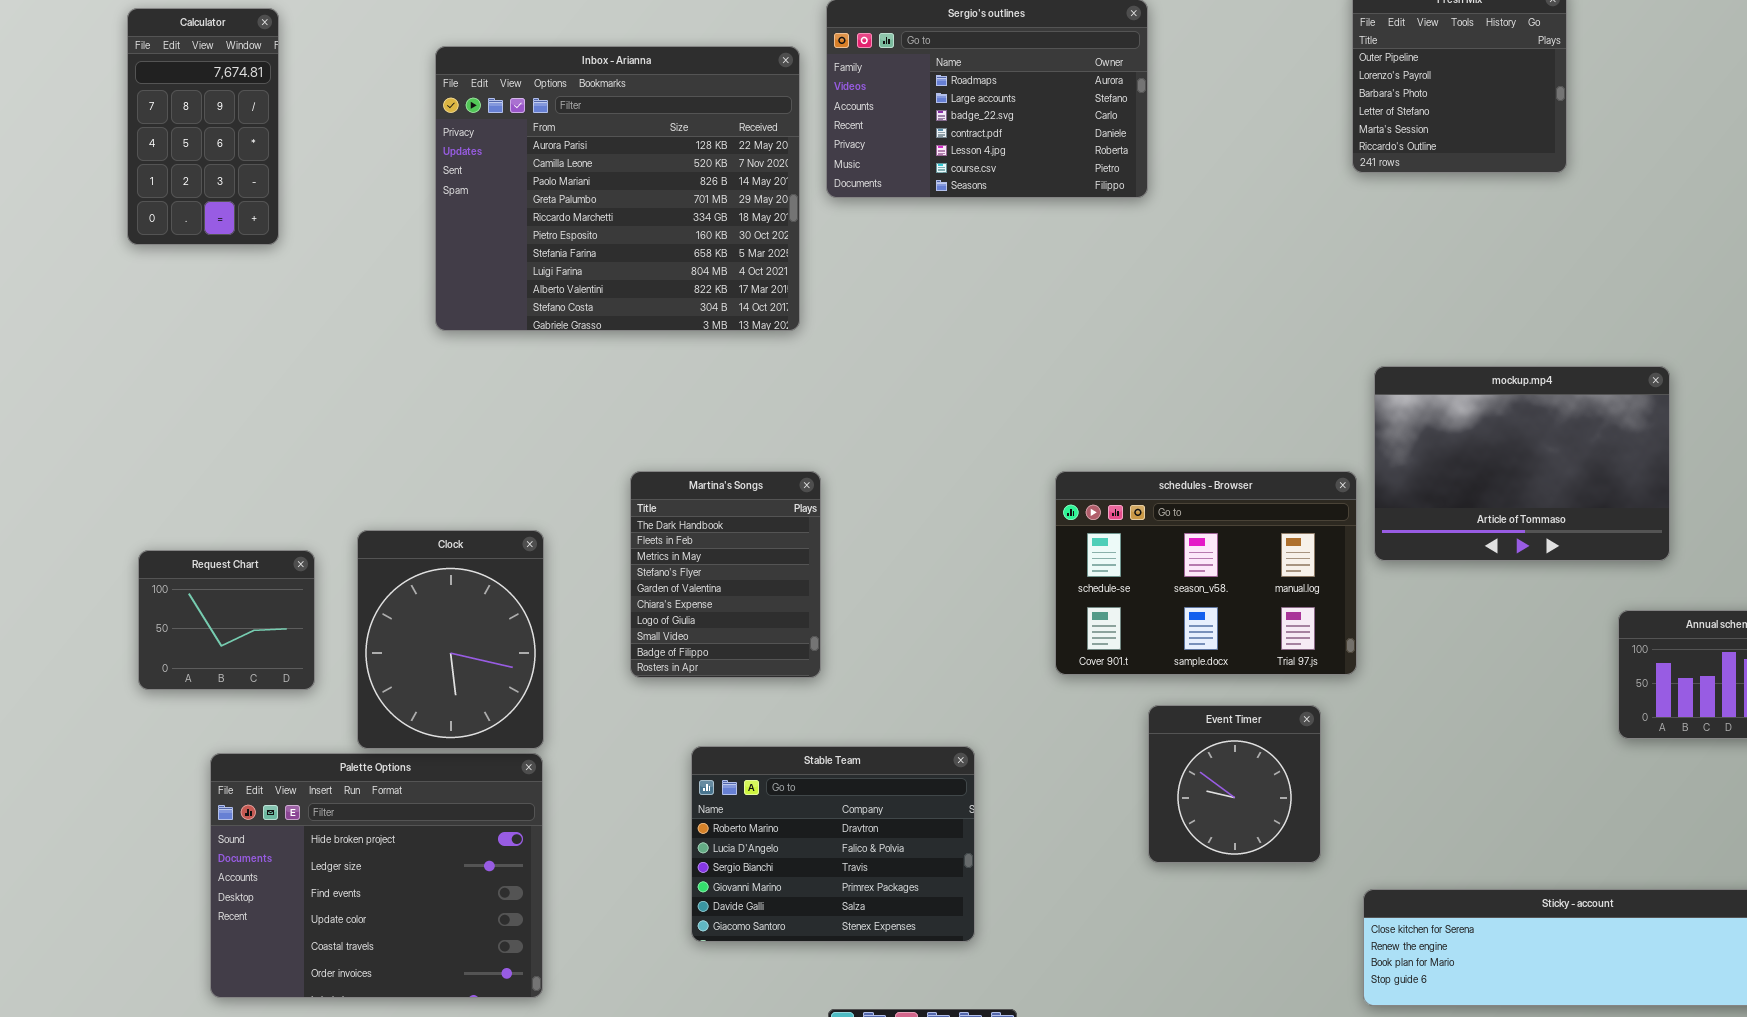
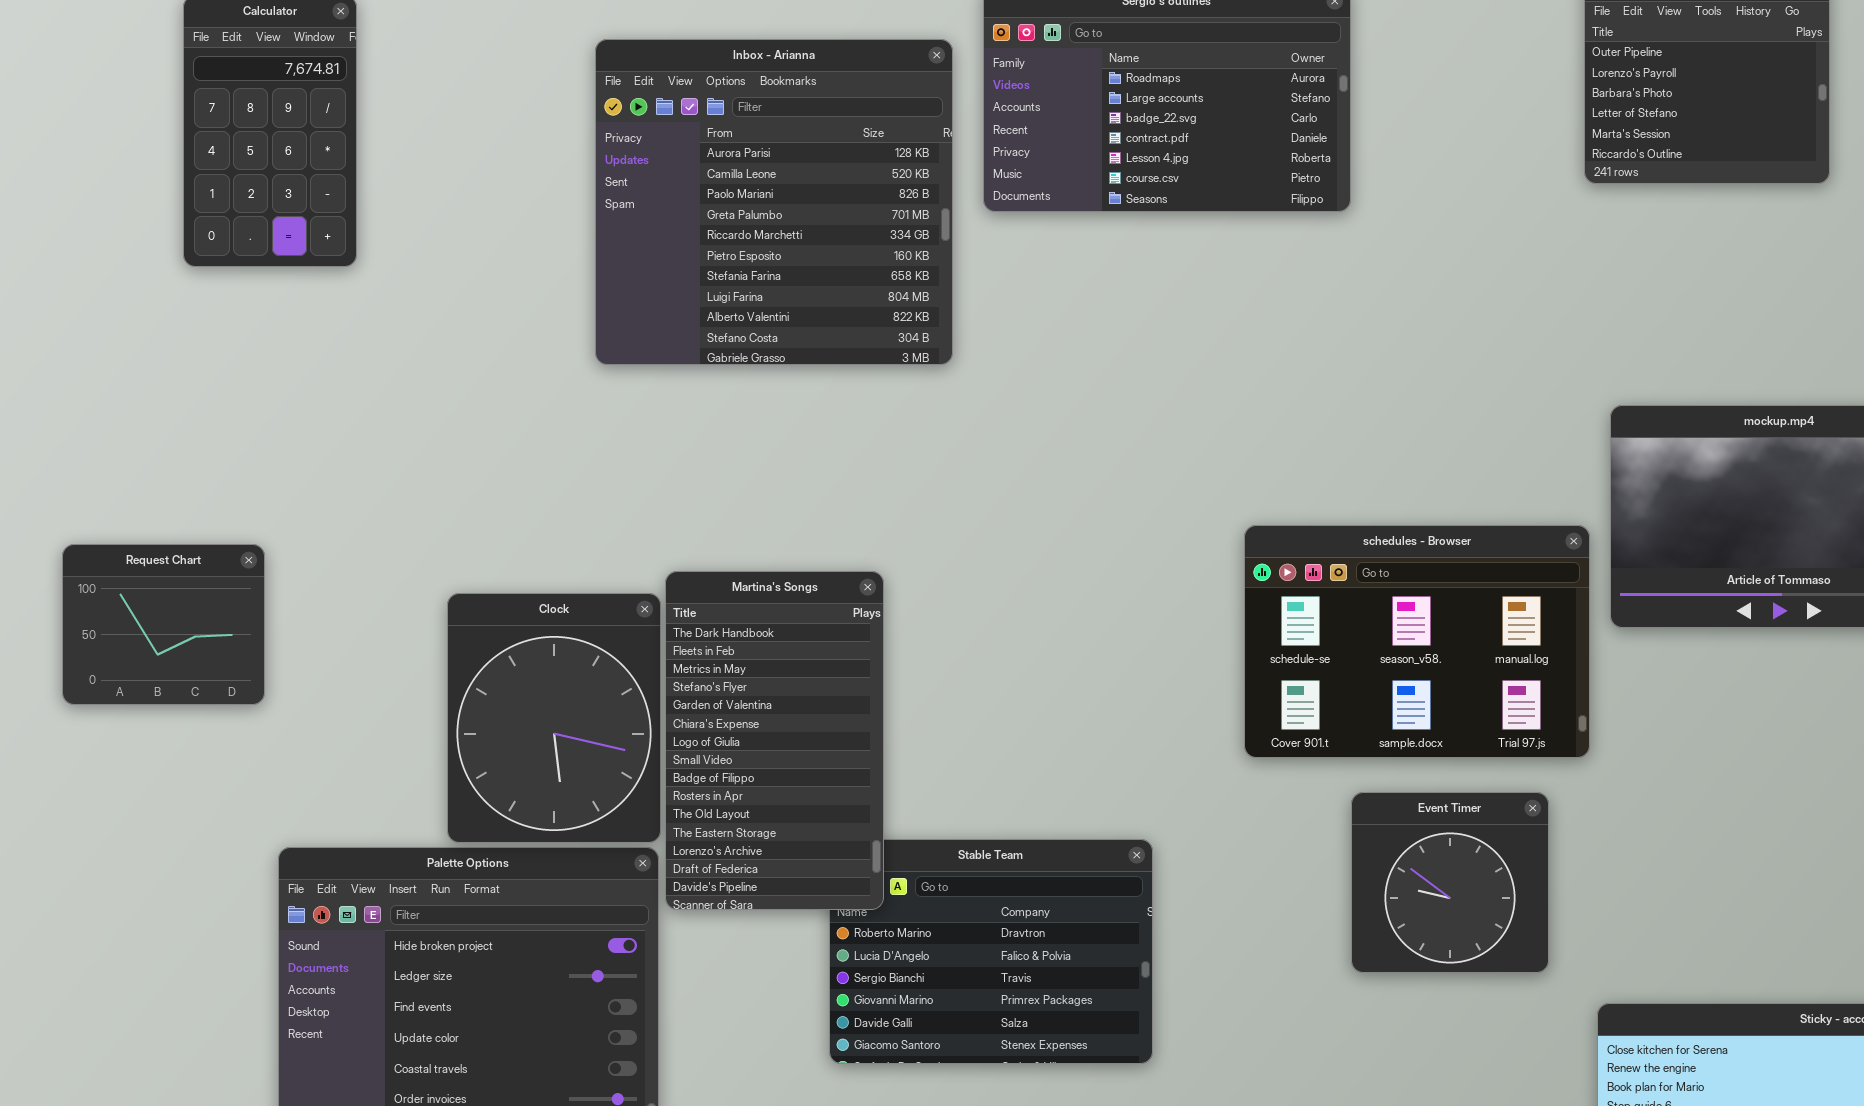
Inbox - Arianna: [435,46,800,331] -> [595,39,953,365], resized
Martina's Songs: [630,471,821,678] -> [665,571,884,910], moved, resized
Request Chart: [138,550,315,690] -> [62,544,265,705], moved

